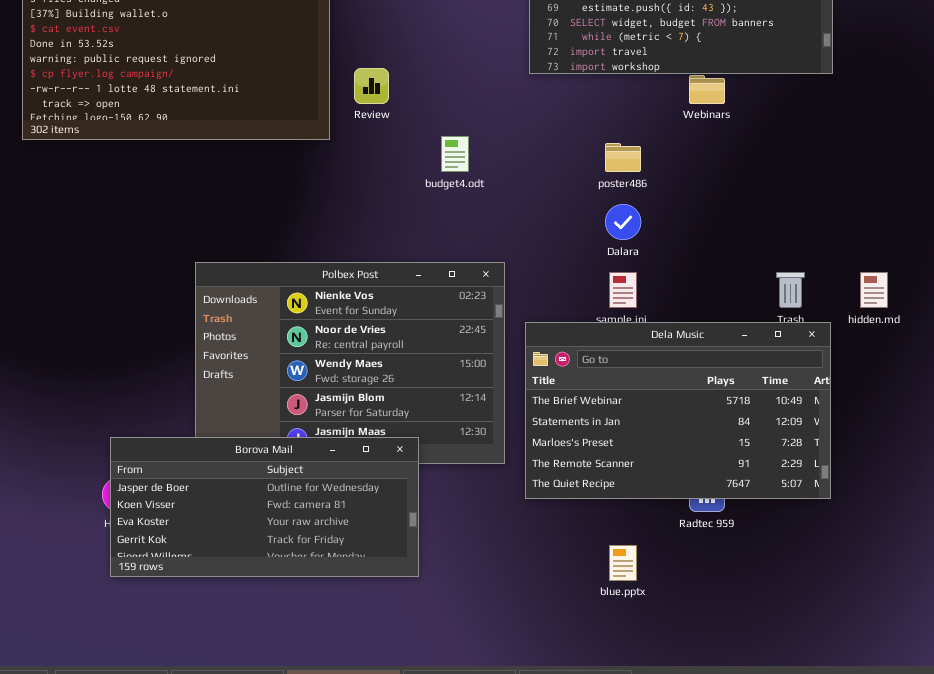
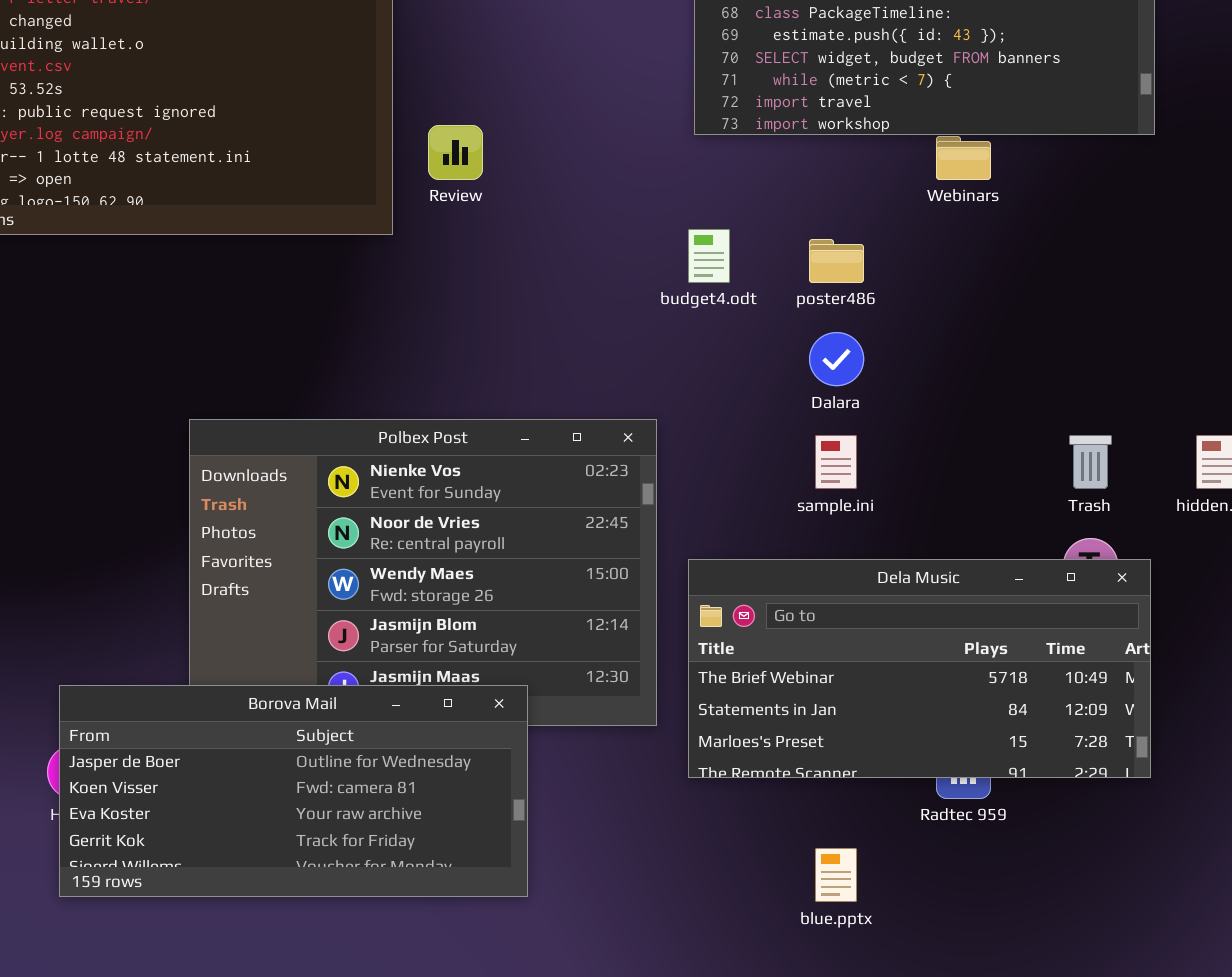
budget4.odt: [441,136,469,172] -> [688,229,730,283], moved
Dela Music: [525,322,831,499] -> [688,559,1151,778], resized

